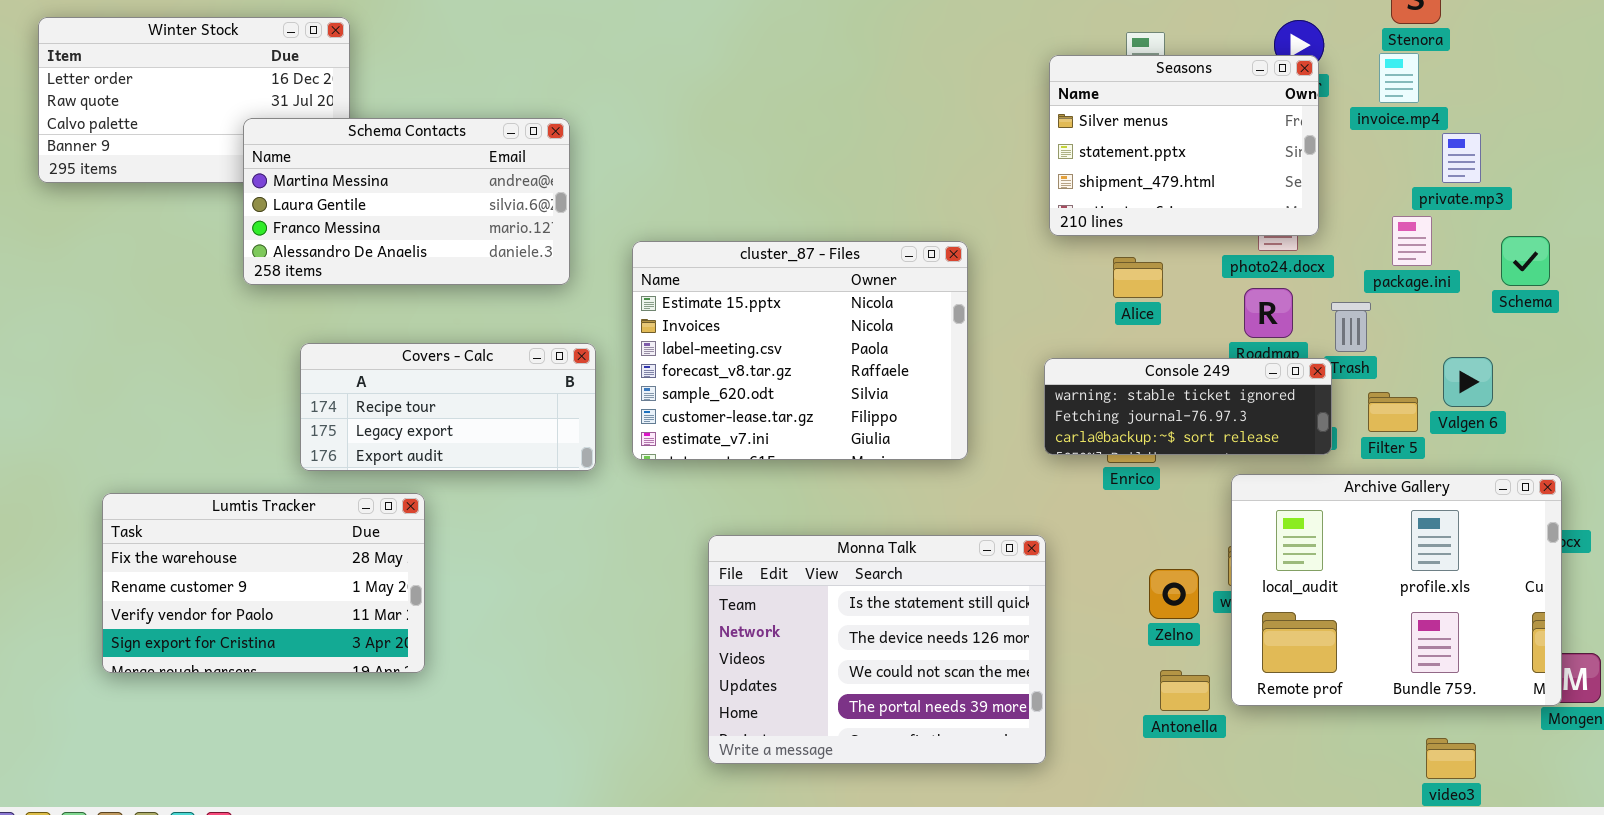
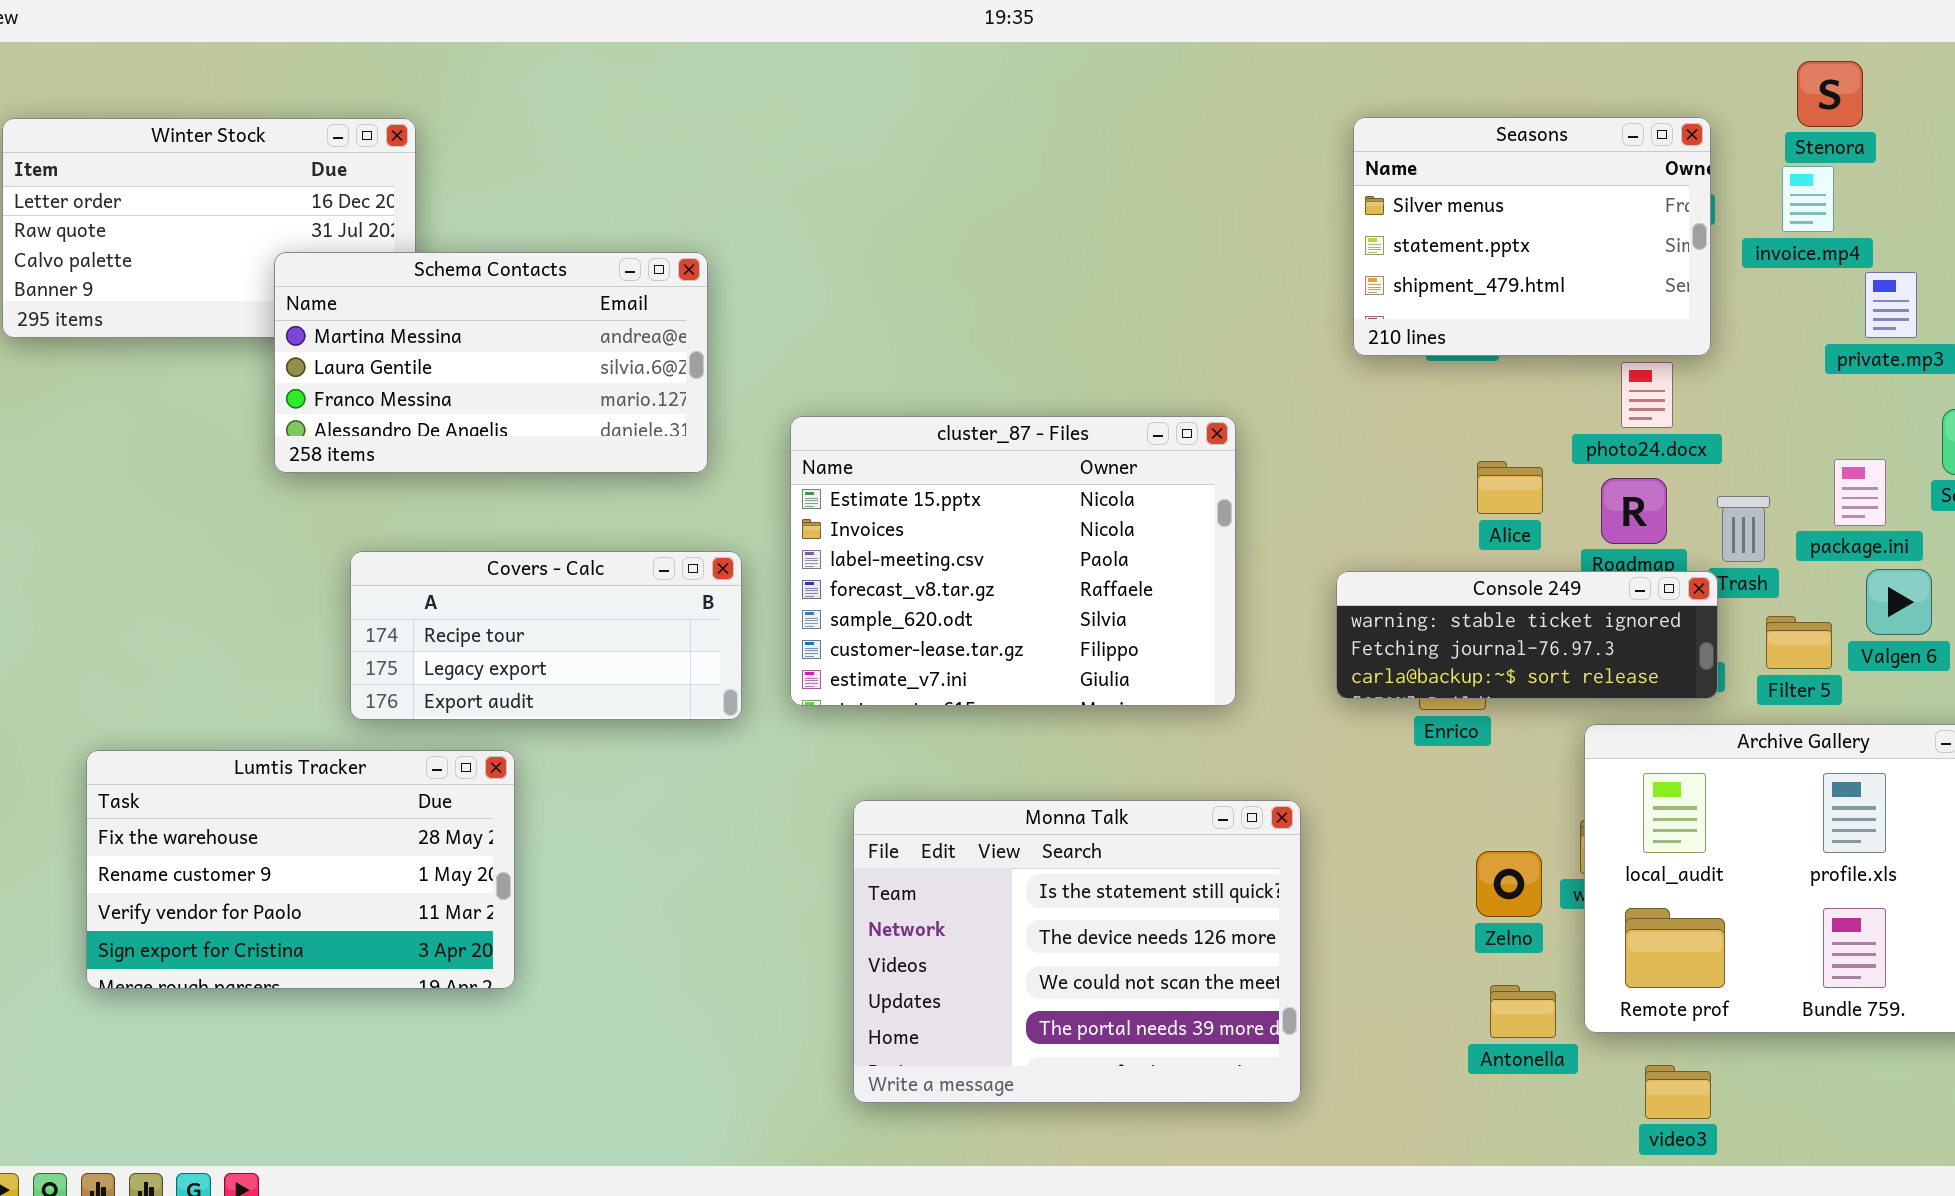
Seasons: [1049,55,1319,236] -> [1353,117,1711,356], moved
package.ini: [1392,216,1432,266] -> [1834,459,1886,526], moved
Alice: [1113,257,1163,298] -> [1477,461,1543,514], moved
Monna Talk: [708,535,1046,764] -> [853,800,1301,1103], moved
video3: [1426,738,1476,779] -> [1645,1065,1711,1119], moved

